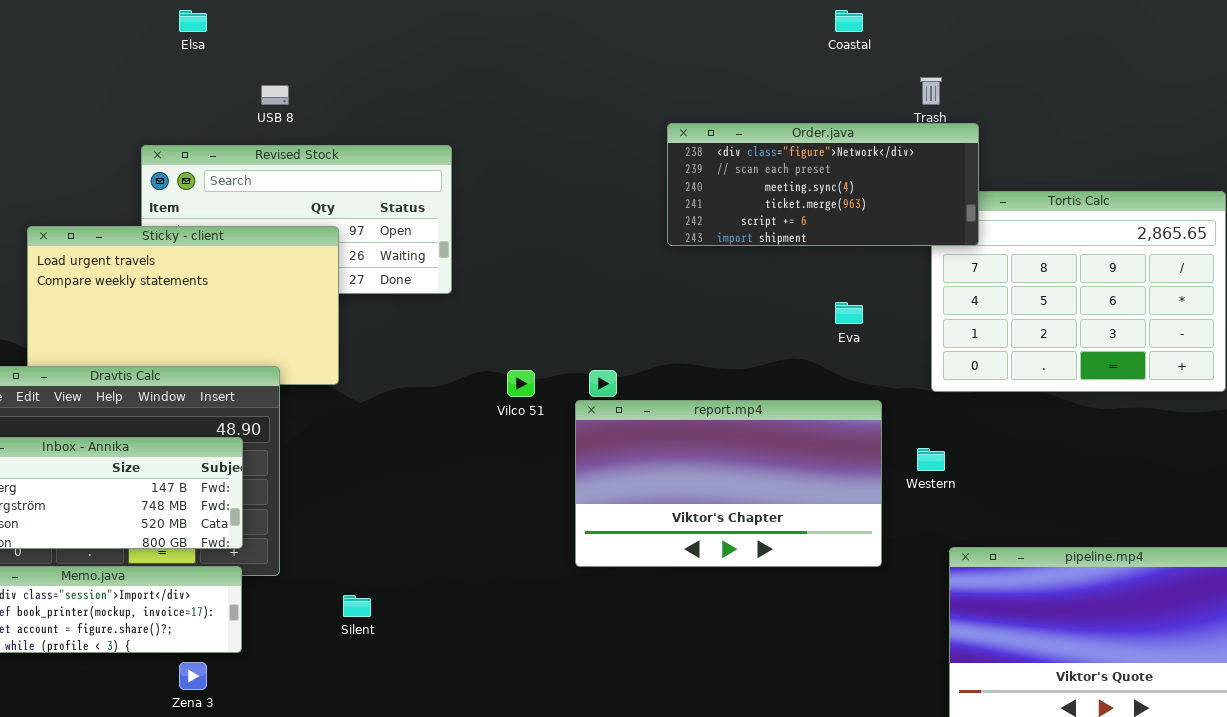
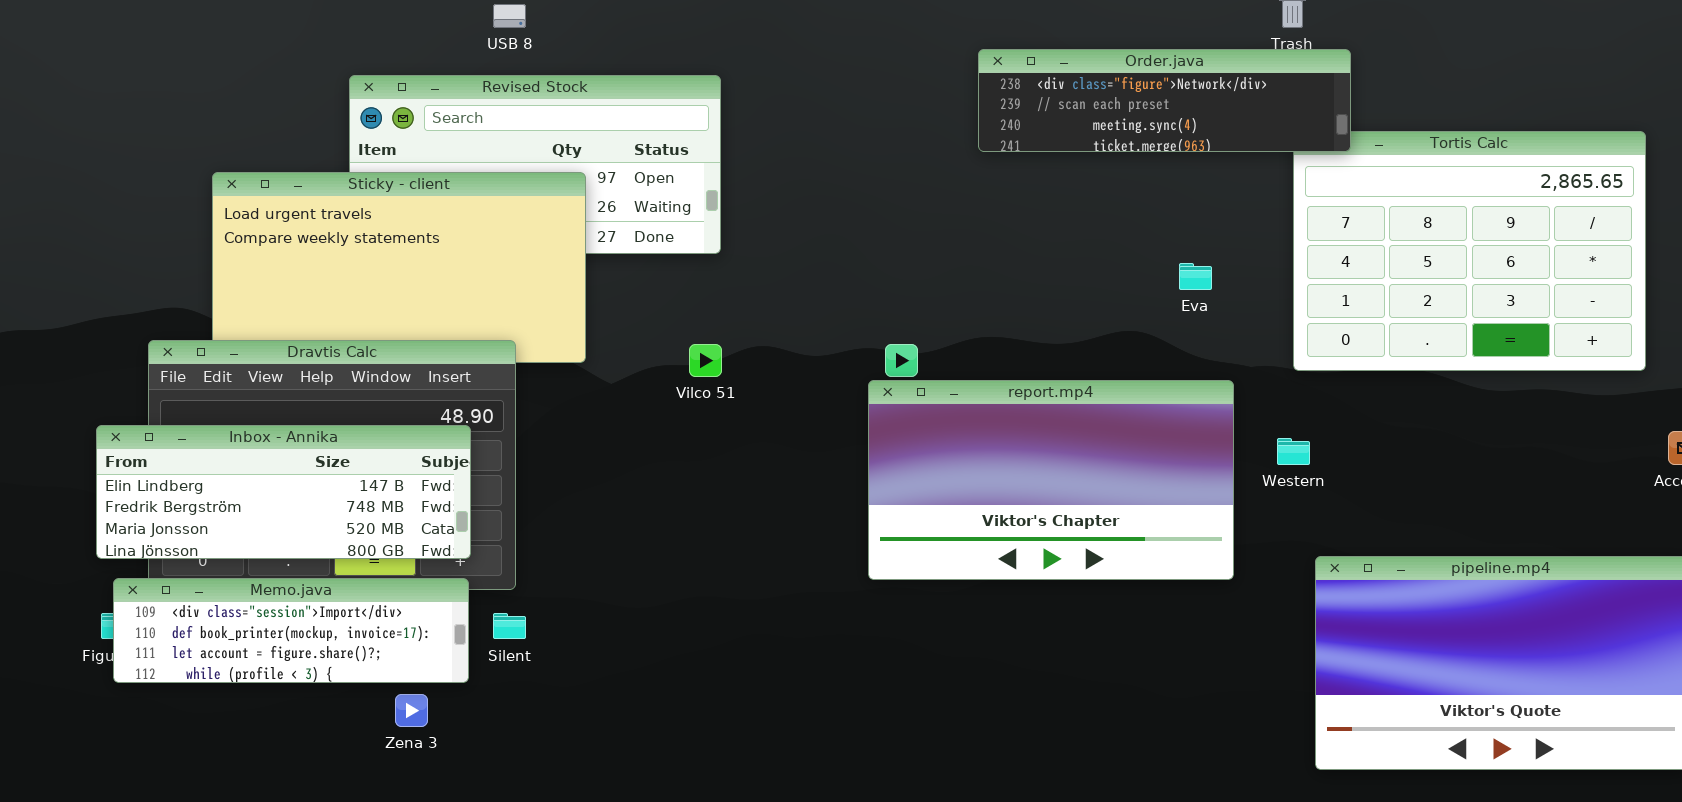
Order.java: [667,123,979,246] -> [978,49,1351,152], resized
Vilco 51: [507,370,535,397] -> [689,344,722,377], moved
Silent: [343,595,371,617] -> [493,613,526,639], moved

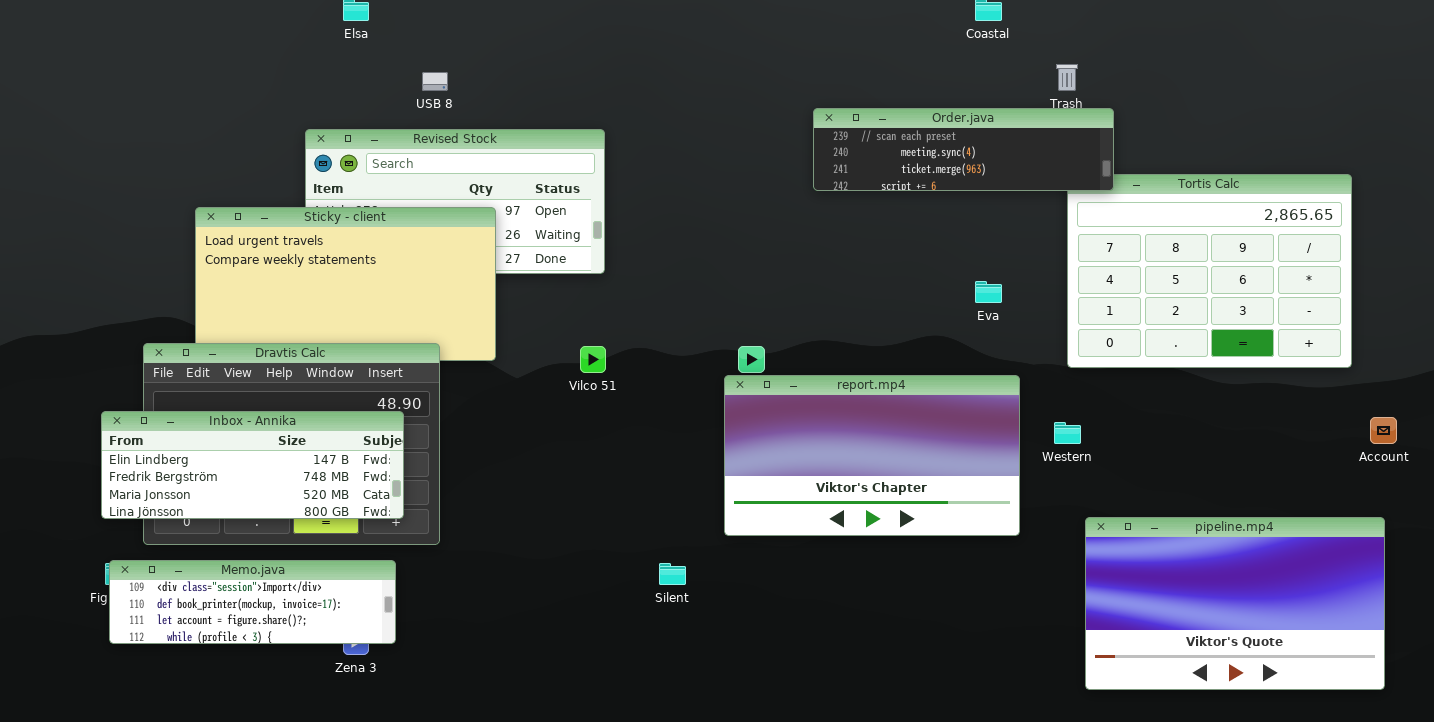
Order.java: [978,49,1351,152] -> [813,108,1114,191], scrolled down 1 row
Memo.java: [113,578,469,683] -> [109,560,396,644], moved
Silent: [493,613,526,639] -> [659,563,686,585], moved

